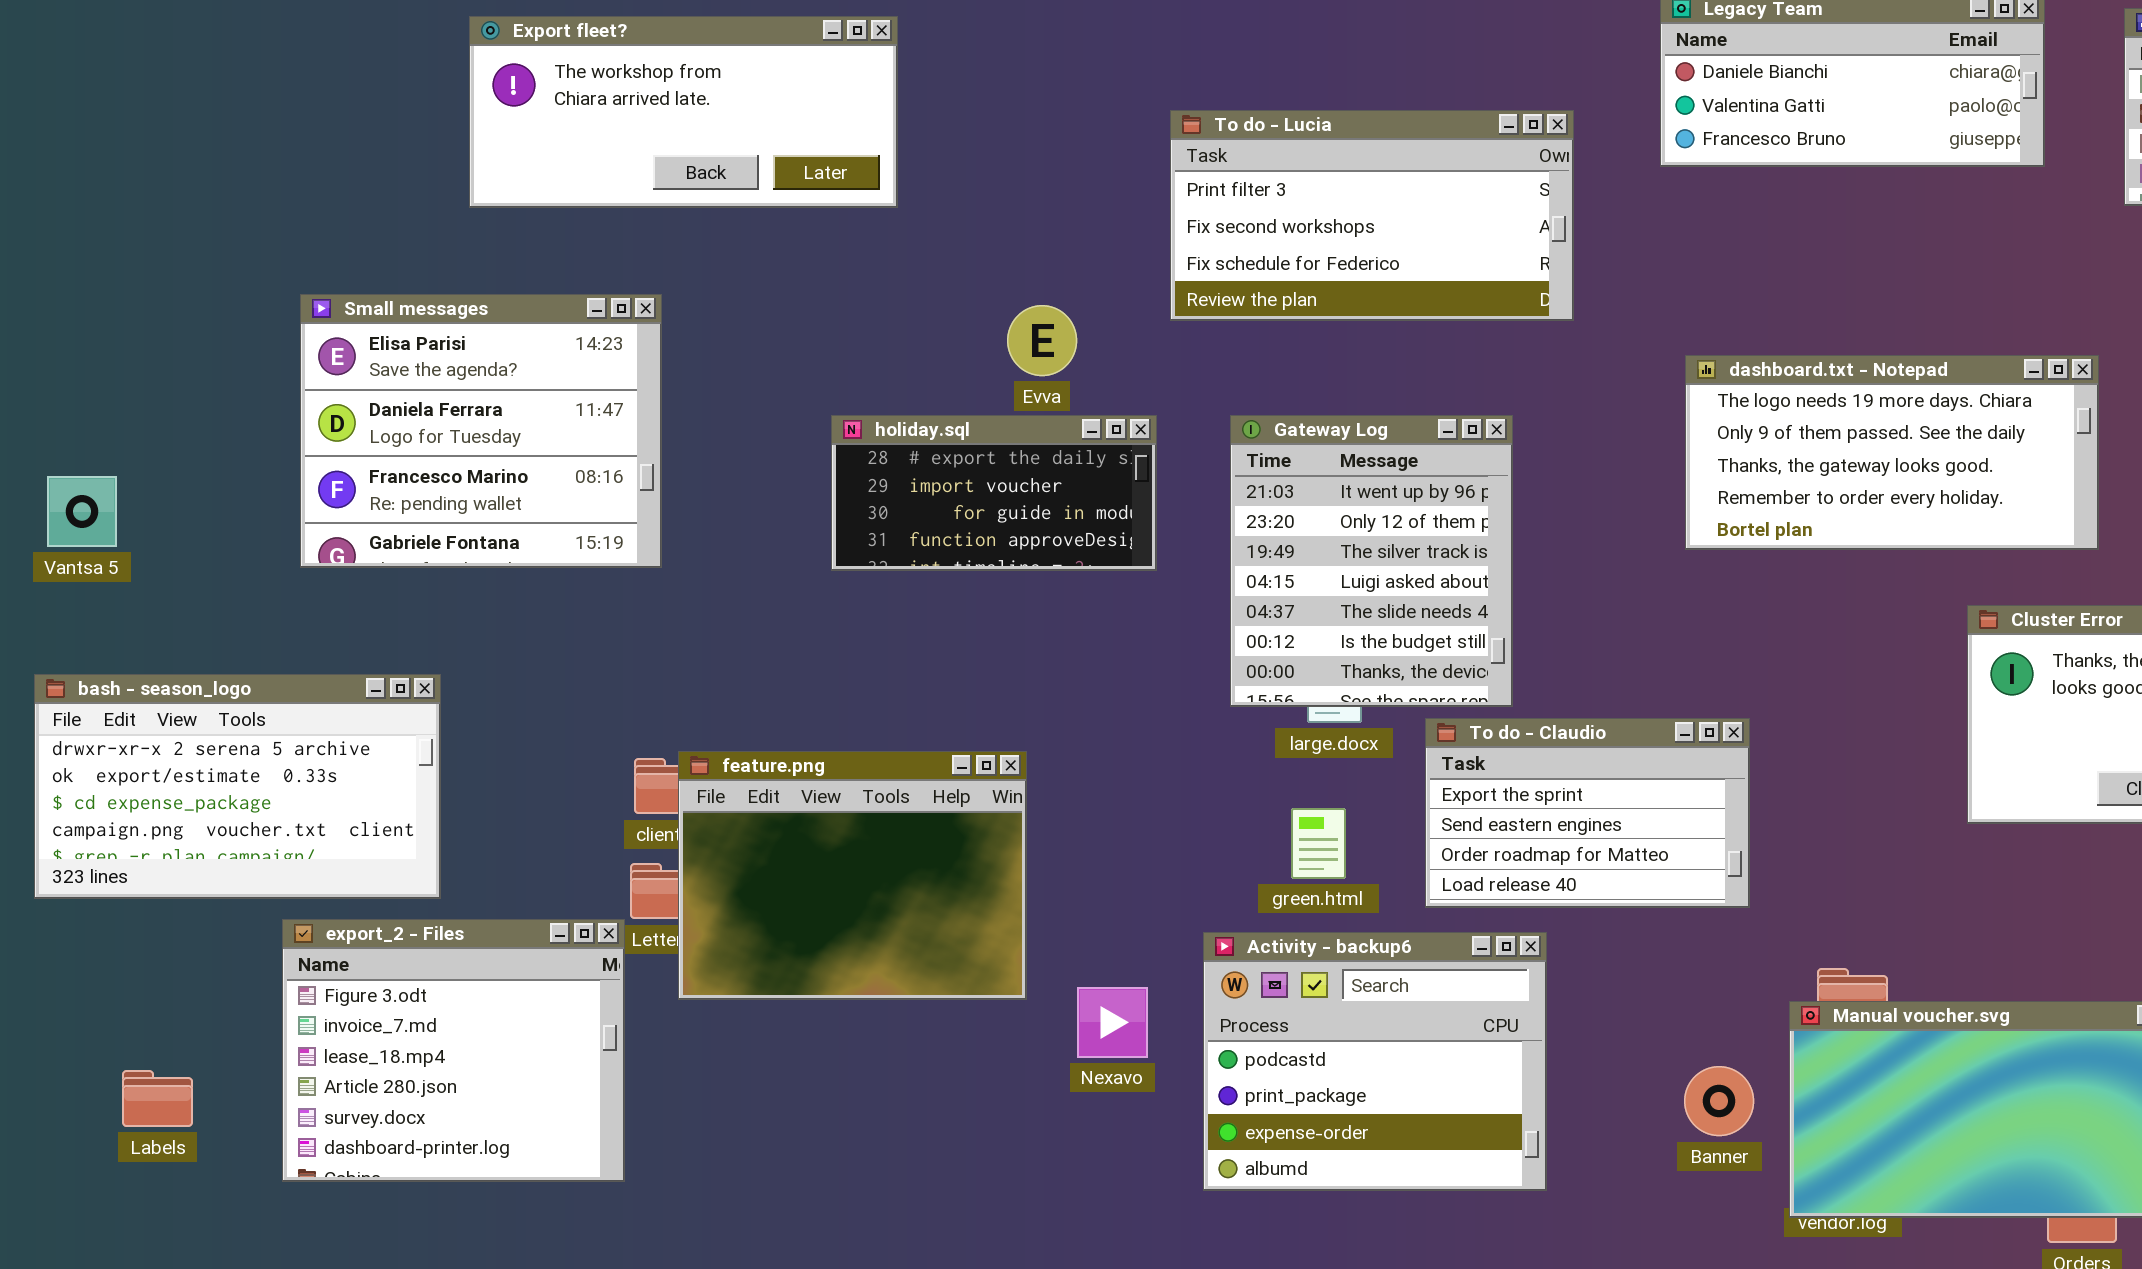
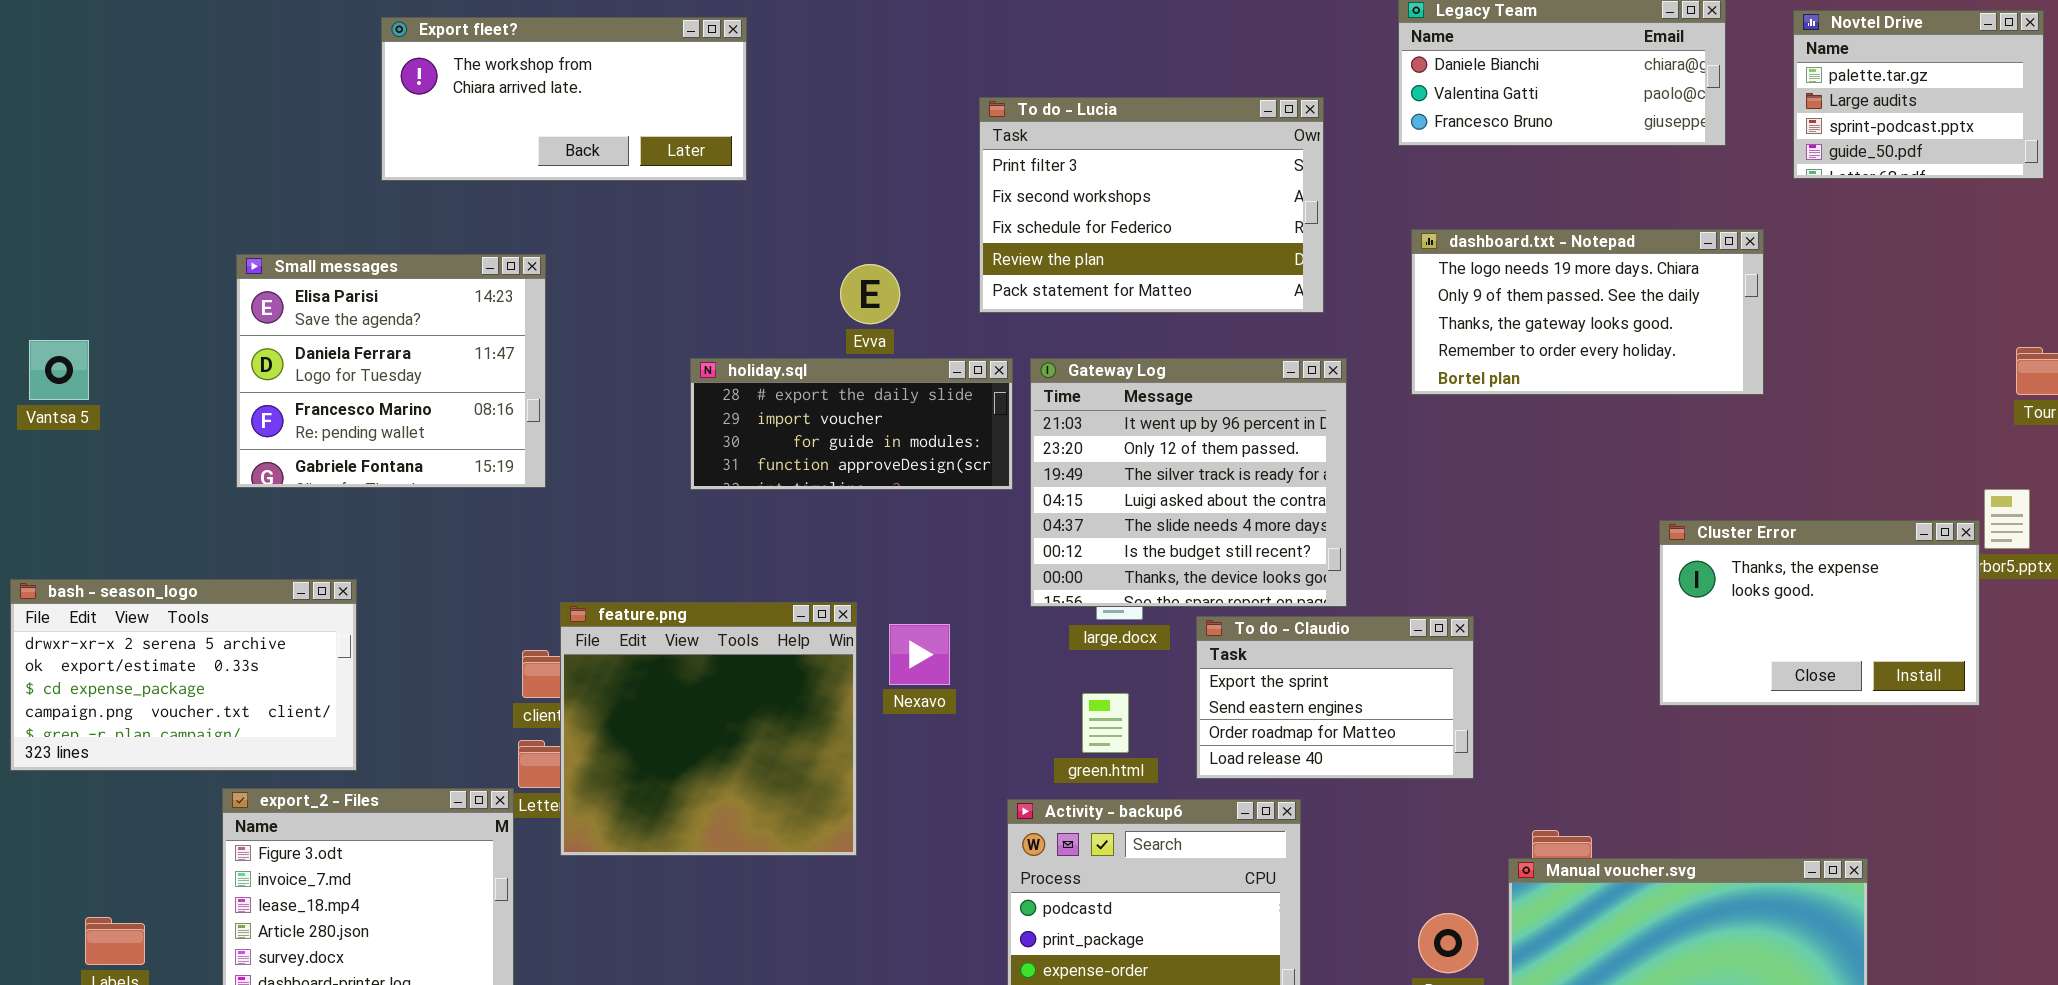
To do - Lucia: [1170,110,1574,321] -> [979,97,1324,313], resized
dashboard.txt - Notepad: [1685,355,2099,550] -> [1411,229,1764,395], moved
holiday.sql: [831,415,1157,571] -> [690,358,1013,490], resized
Gateway Log: [1230,415,1513,707] -> [1030,358,1347,607], resized
Vantsa 5: [47,476,117,547] -> [29,340,89,400], moved
feature.png: [678,751,1027,1000] -> [560,602,857,856], resized
Nexavo: [1077,987,1148,1058] -> [889,624,950,685], moved

